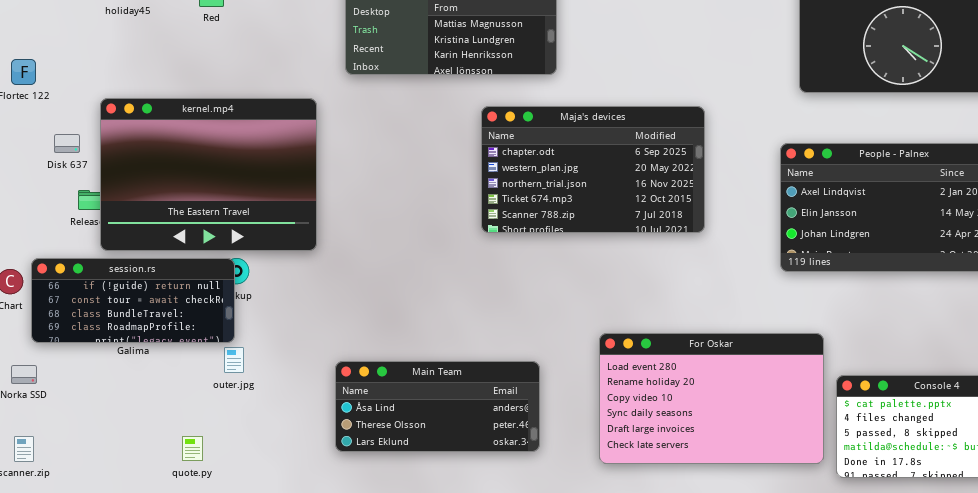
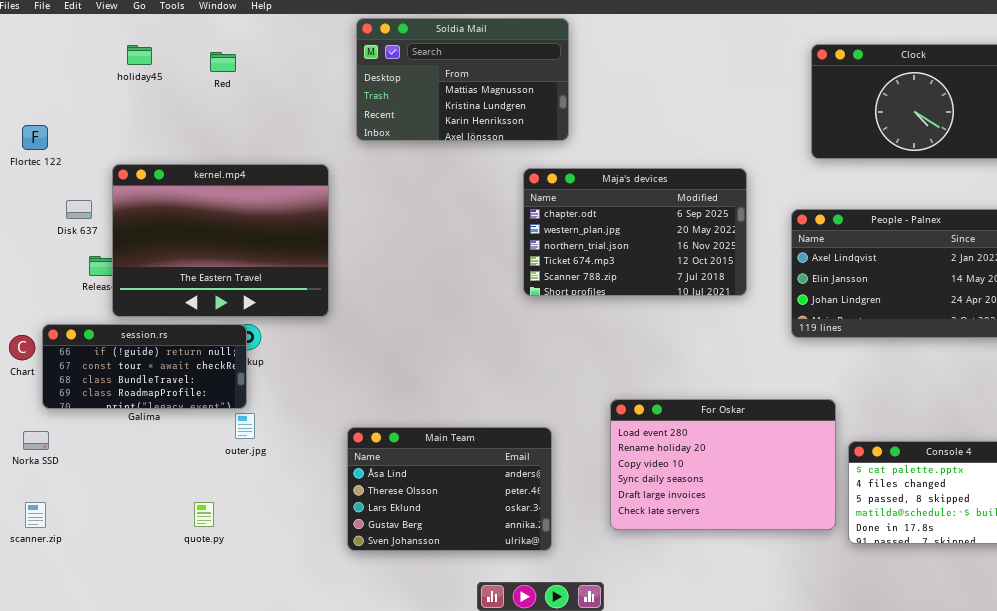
Maja's devices: [481,106,705,233] -> [523,168,747,296], moved
Main Team: [335,361,540,452] -> [347,427,552,551], resized

